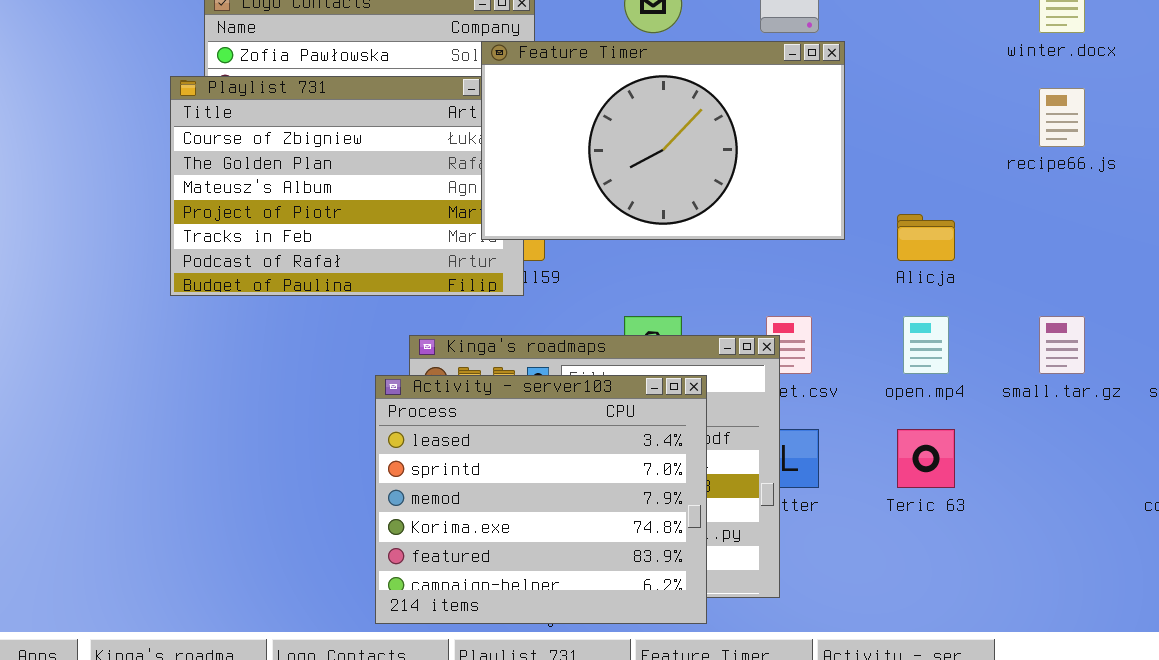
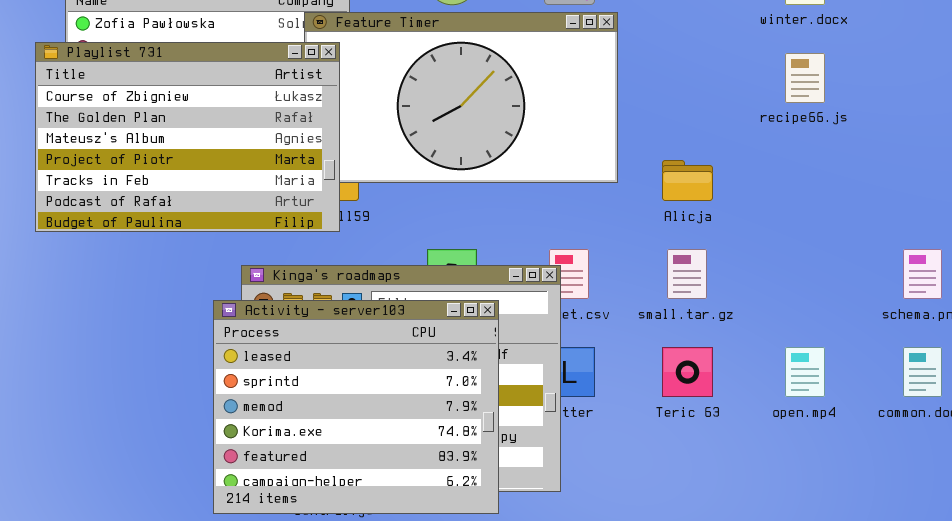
Playlist 731: [170,76,524,296] -> [35,42,340,232], raised
open.mp4: [903,316,949,374] -> [785,347,825,397], moved
small.tar.gz: [1039,316,1085,374] -> [667,249,707,299], moved

